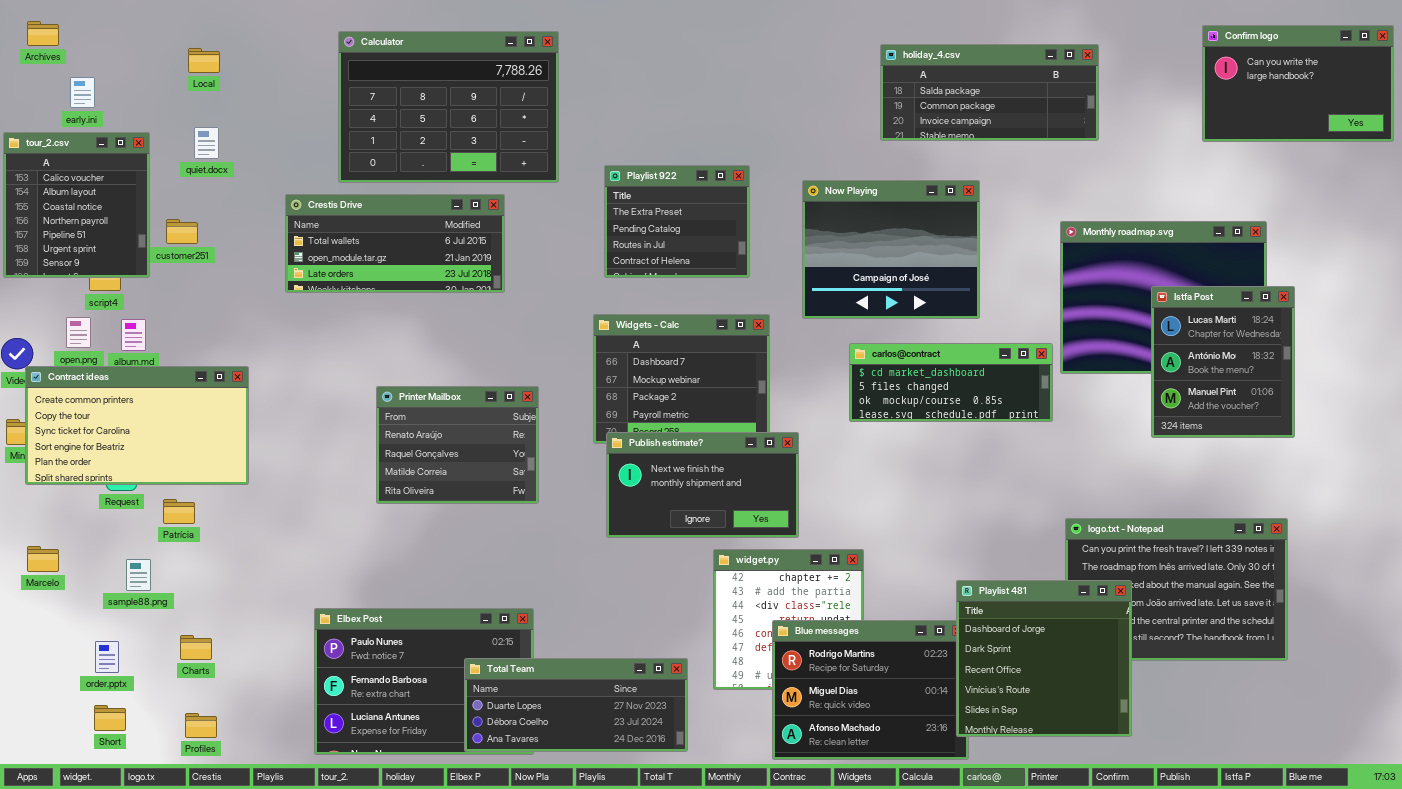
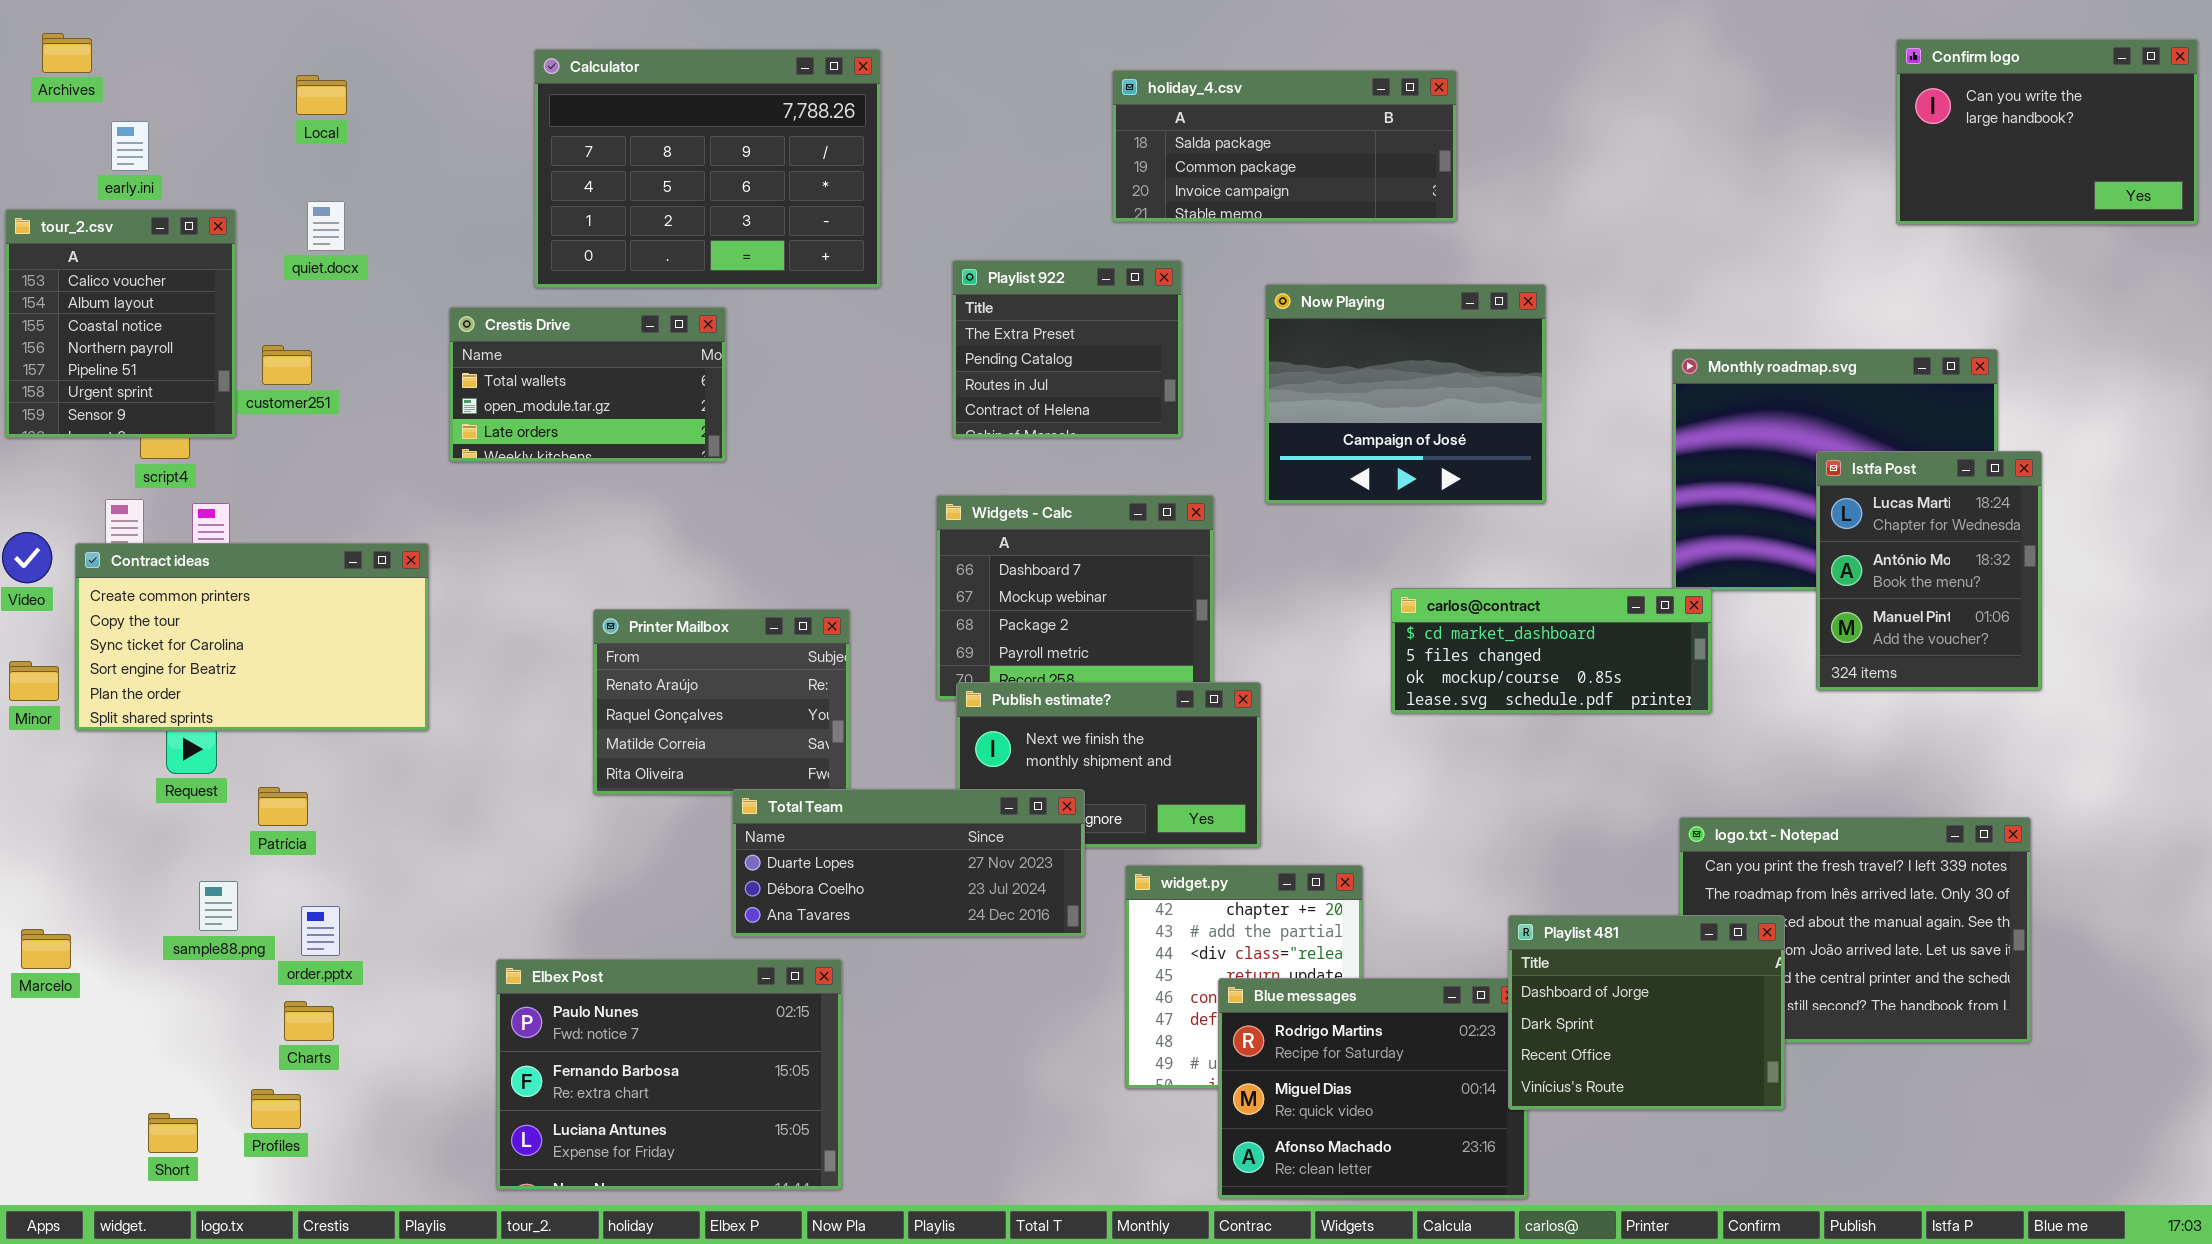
holiday_4.csv: [880,44,1099,141] -> [1112,70,1457,222], moved
Crestis Drive: [285,194,505,293] -> [449,307,726,462], resized
carlos@contract: [849,343,1053,422] -> [1391,588,1712,714], moved
Contract ideas: [25,366,249,485] -> [75,543,429,731], moved
Marcelo: [27,546,59,572] -> [21,929,71,969], moved
Playlist 481: [956,580,1132,737] -> [1508,915,1785,1110], resized
order.pptx: [95,641,119,673] -> [301,906,340,956], moved
Total Team: [464,658,688,752] -> [732,789,1085,937], moved
Profiles: [185,713,217,738] -> [251,1089,301,1129], moved

